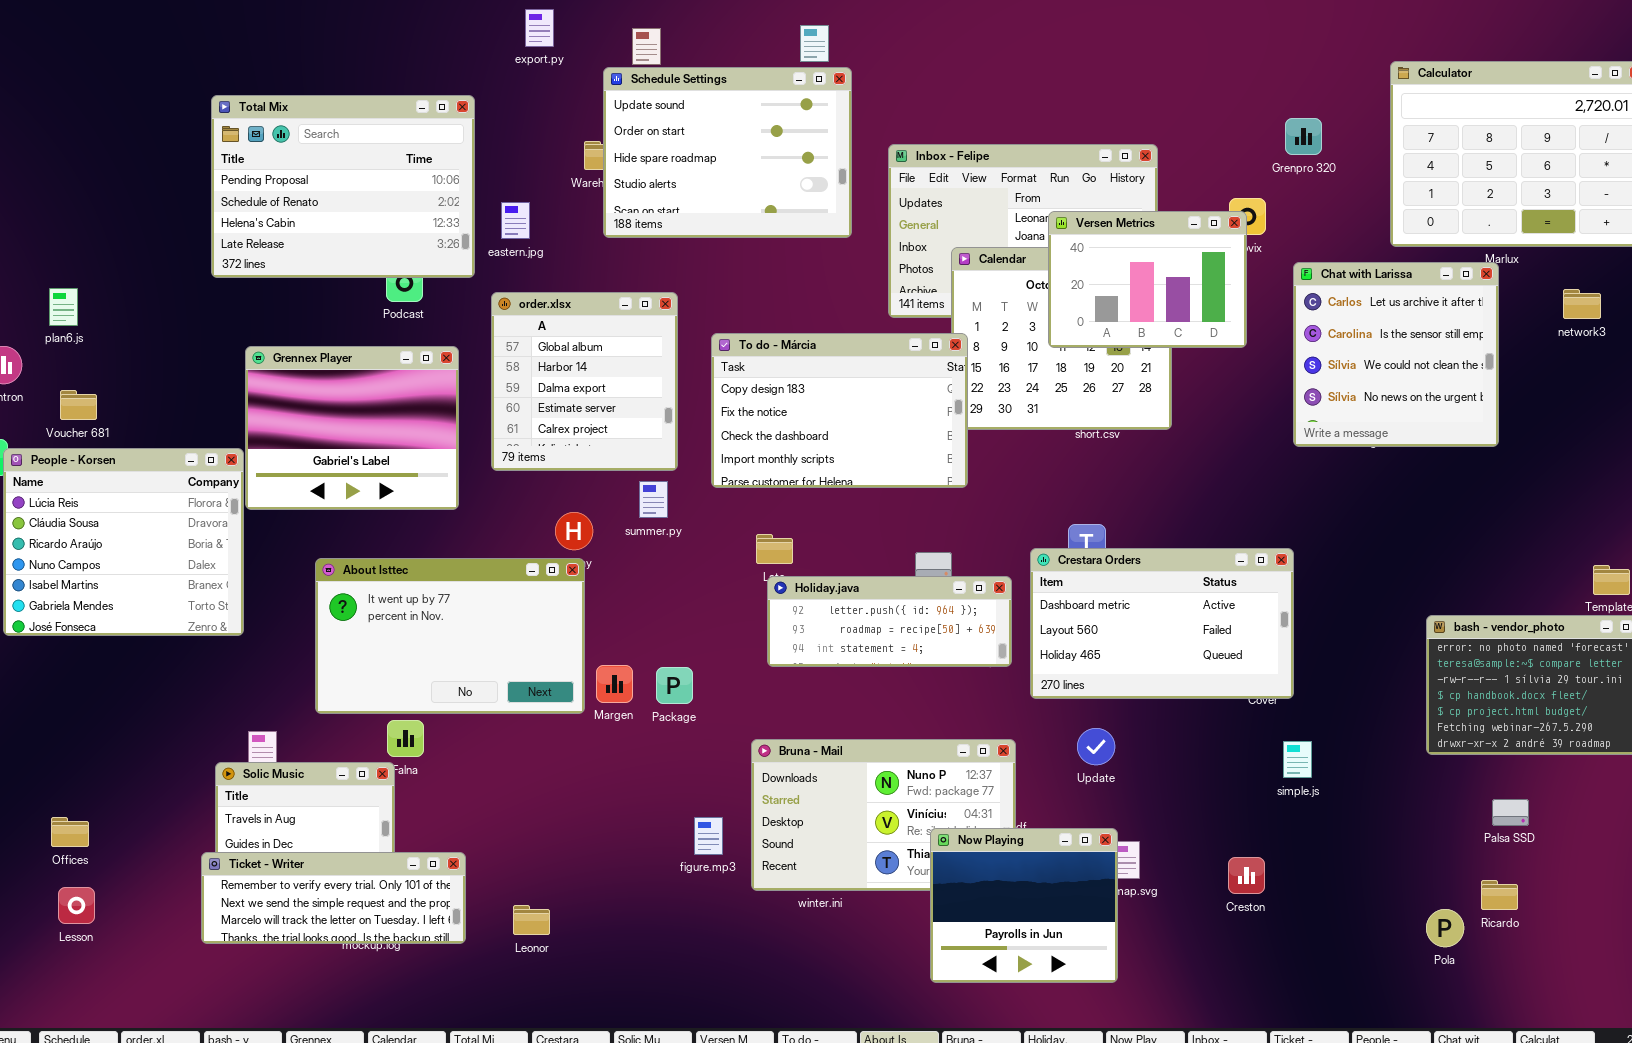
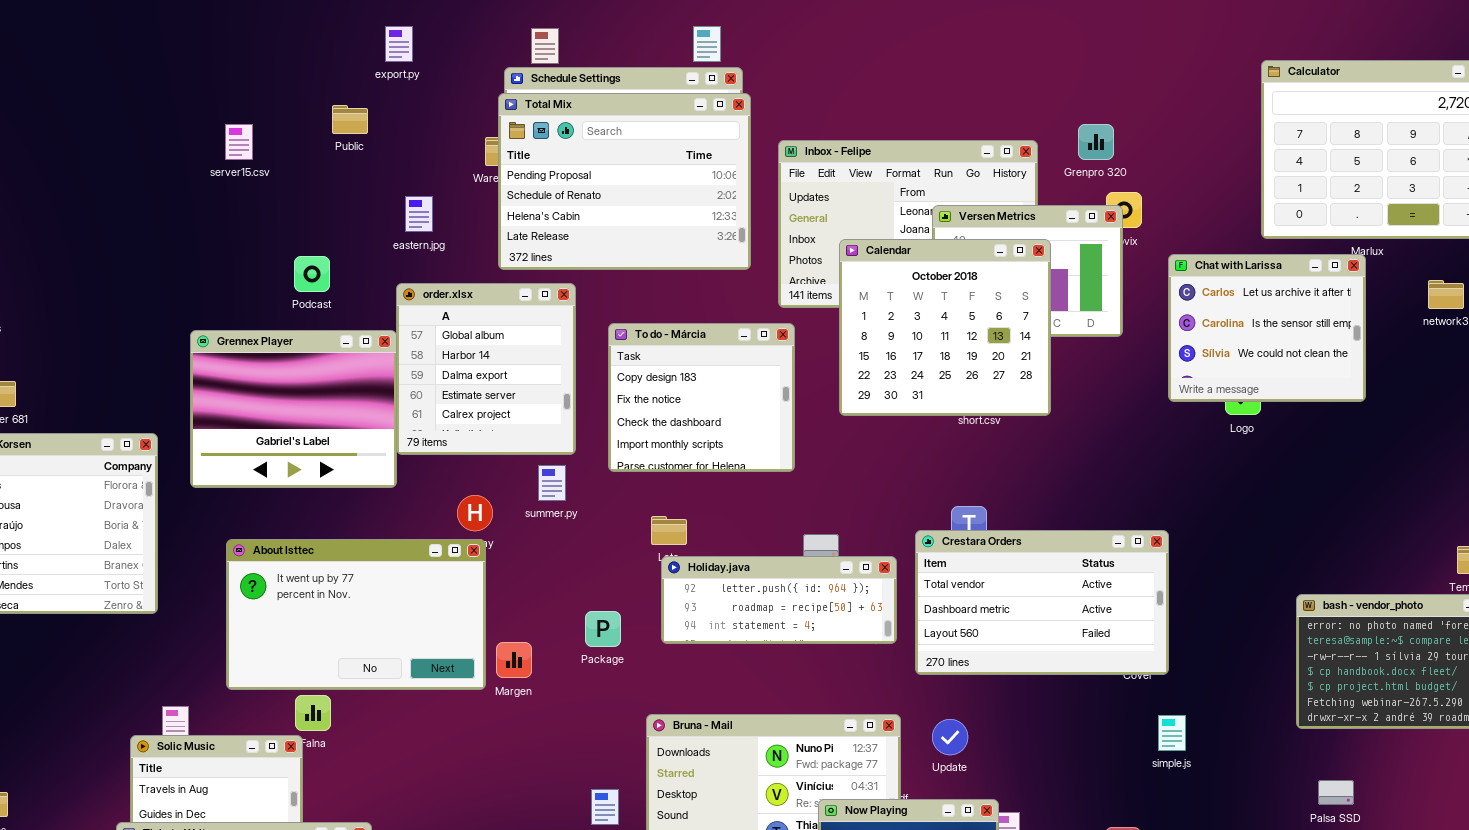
export.py: [525,9,554,47] -> [385,26,413,62], moved
Total Mix: [211,95,475,278] -> [498,93,751,270], moved
Grenpro 320: [1285,118,1322,155] -> [1078,124,1114,160], moved
Calendar: [951,247,1172,430] -> [839,239,1051,416], raised
Chat with Larissa: [1293,262,1499,447] -> [1168,254,1366,402], resized
To do - Márcia: [711,333,968,488] -> [608,323,795,472], resized
Grennex Player: [245,346,459,510] -> [190,330,397,488], moved
Crestara Orders: [1030,548,1294,699] -> [915,530,1169,675], scrolled up 1 row
Package: [656,667,693,704] -> [585,611,621,647], moved
Update: [1077,728,1115,765] -> [932,719,968,755], moved
Palsa SSD: [1492,799,1529,826] -> [1318,780,1354,805], moved

